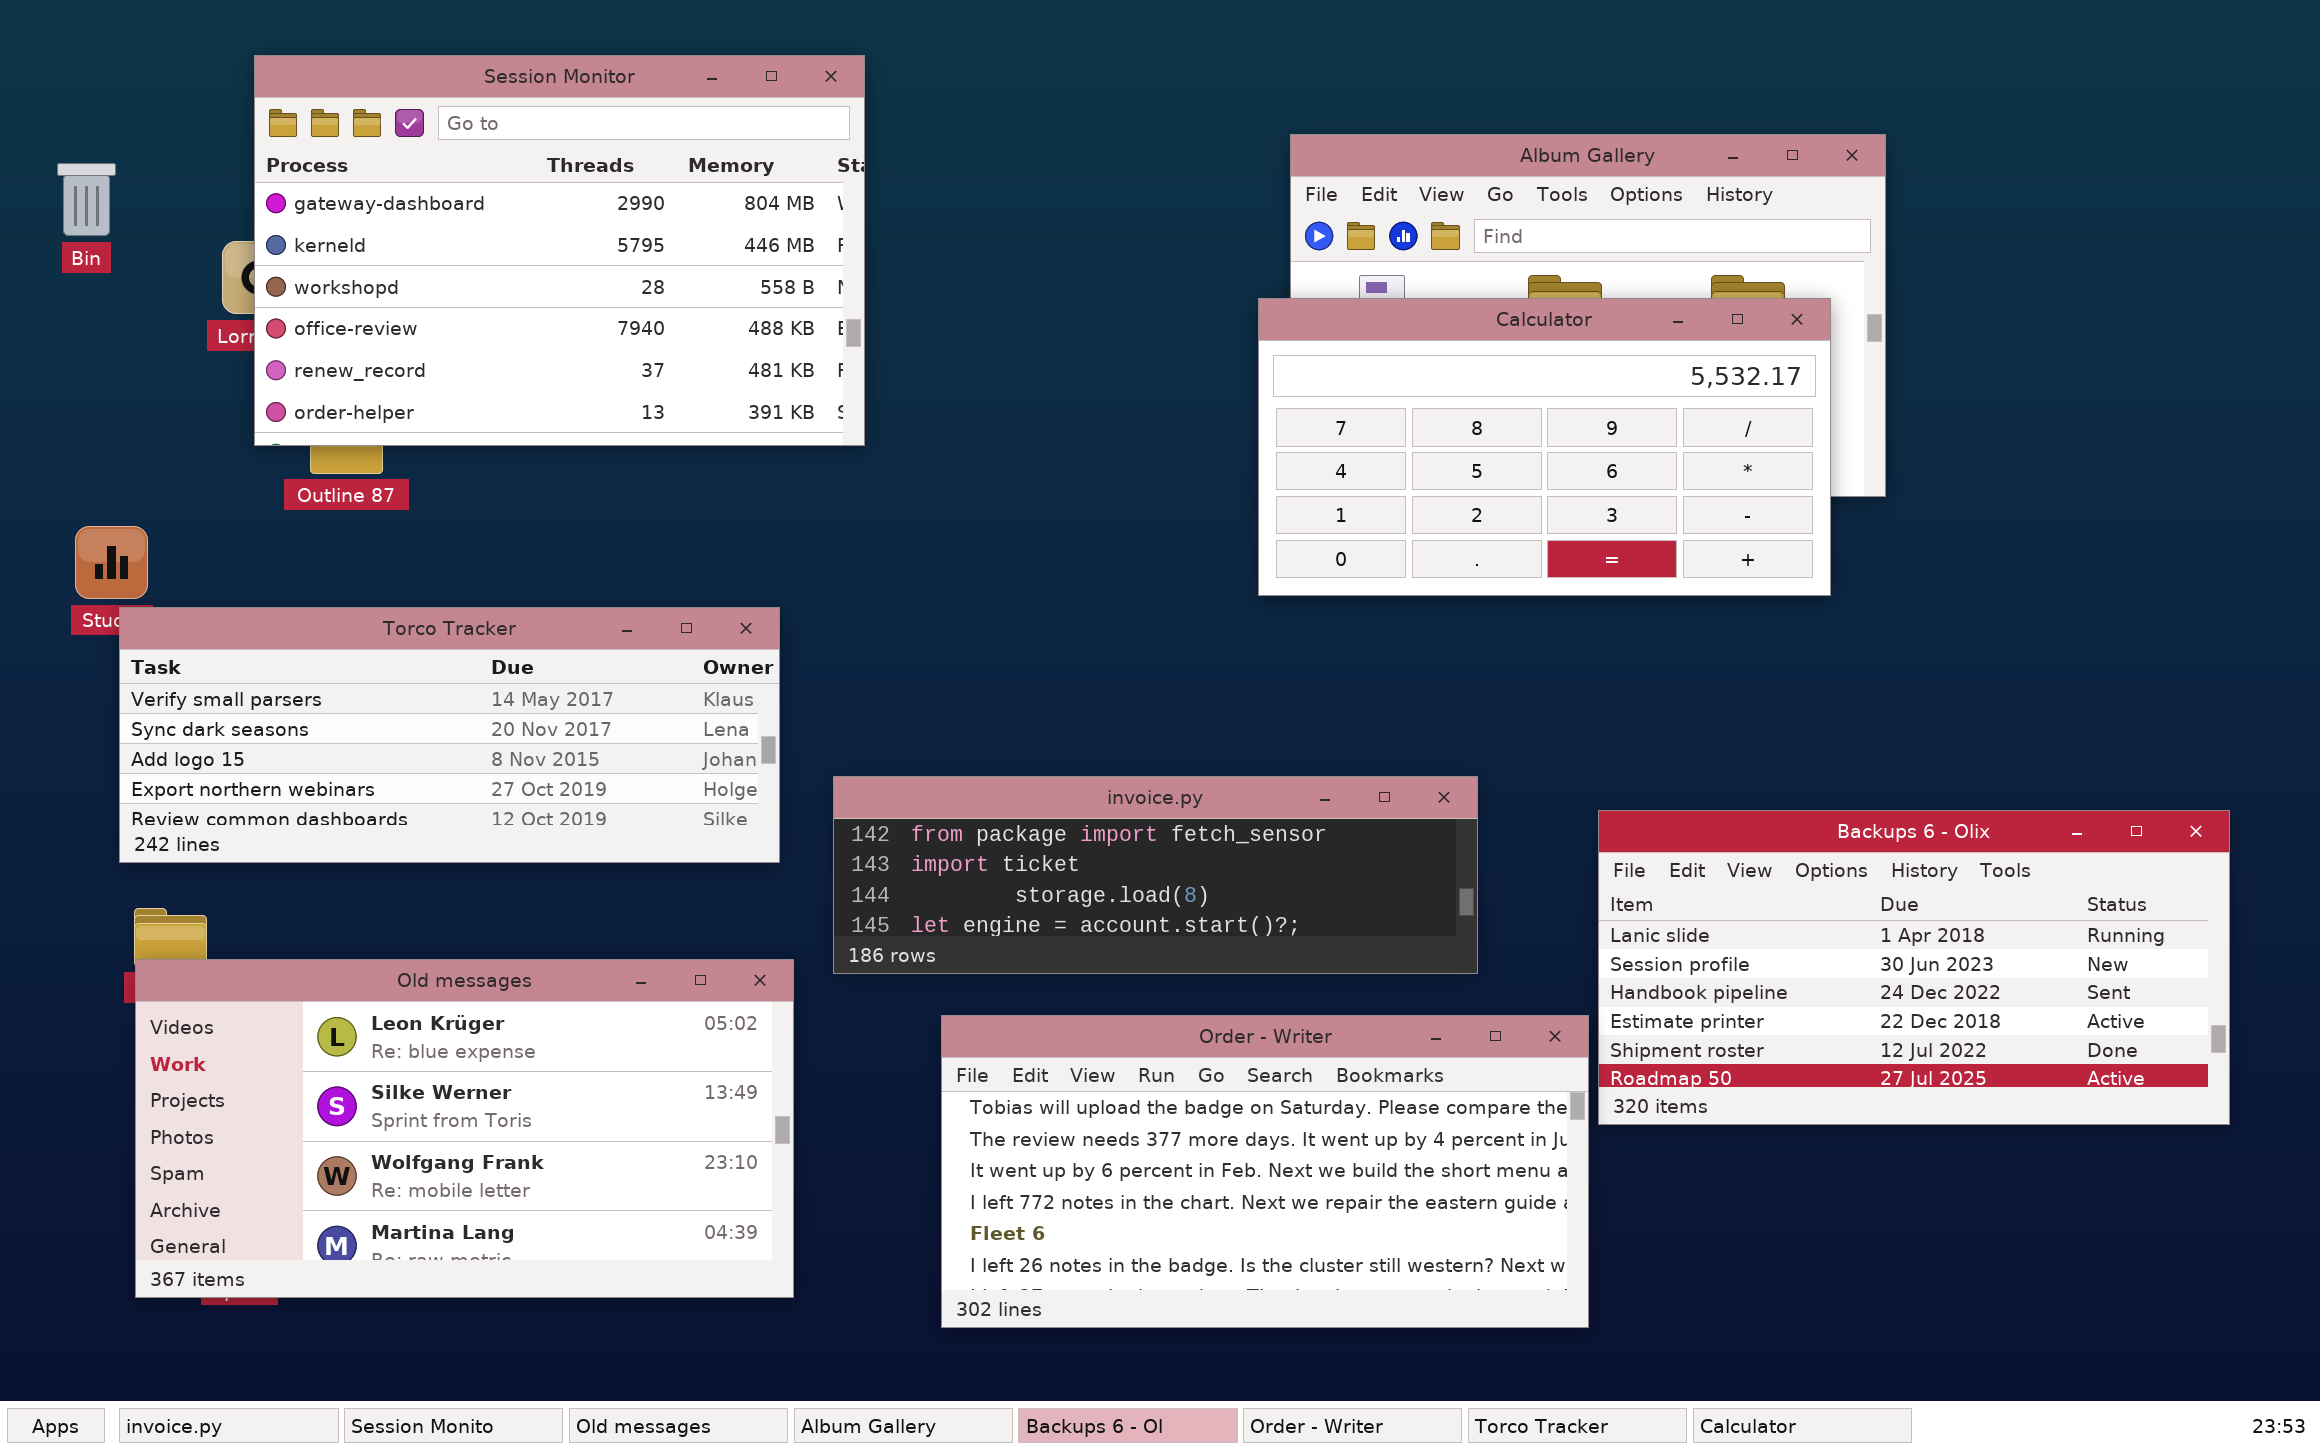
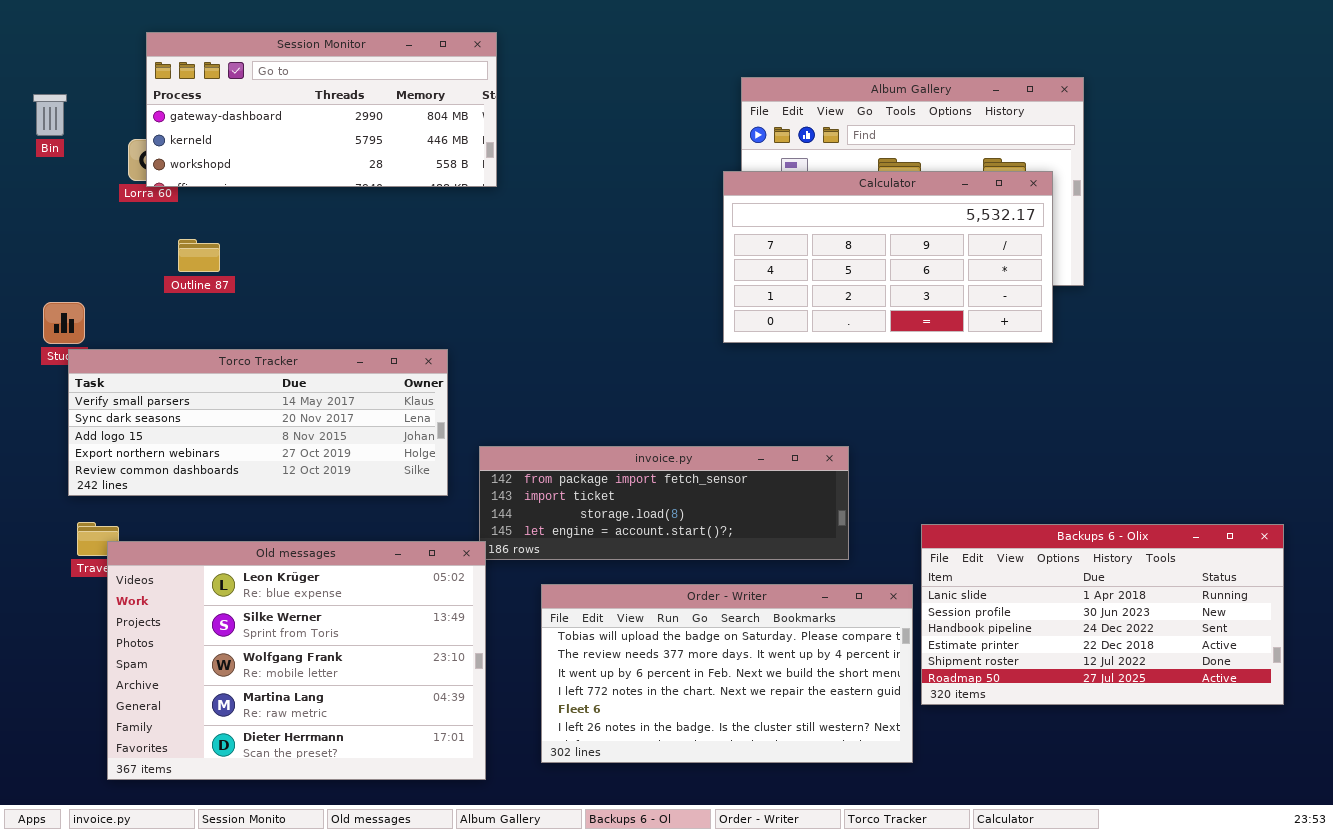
Session Monitor: [254,55,865,446] -> [146,32,497,187], resized
Backups 6 - Olix: [1598,810,2230,1125] -> [921,524,1284,705], moved
Old messages: [135,959,794,1298] -> [107,541,486,780], moved, resized

